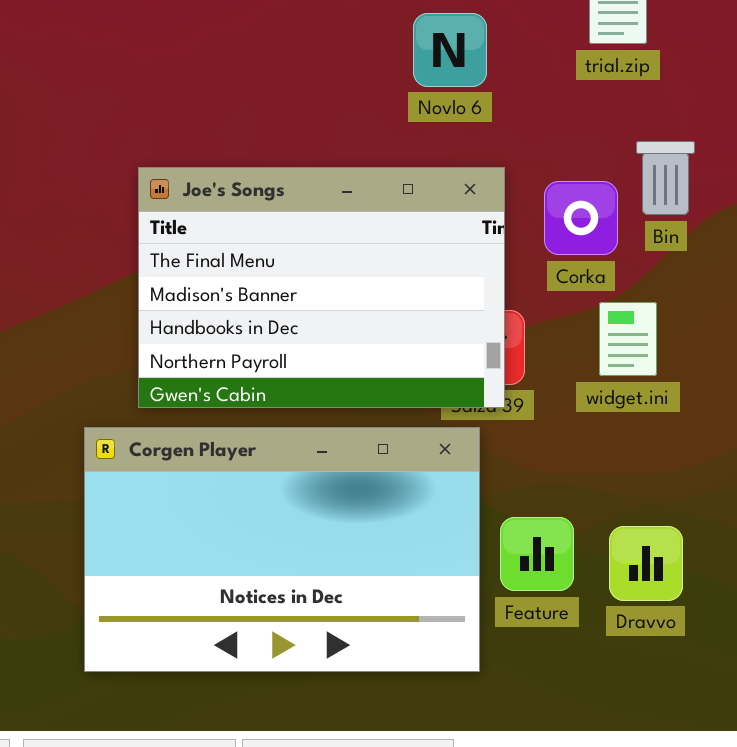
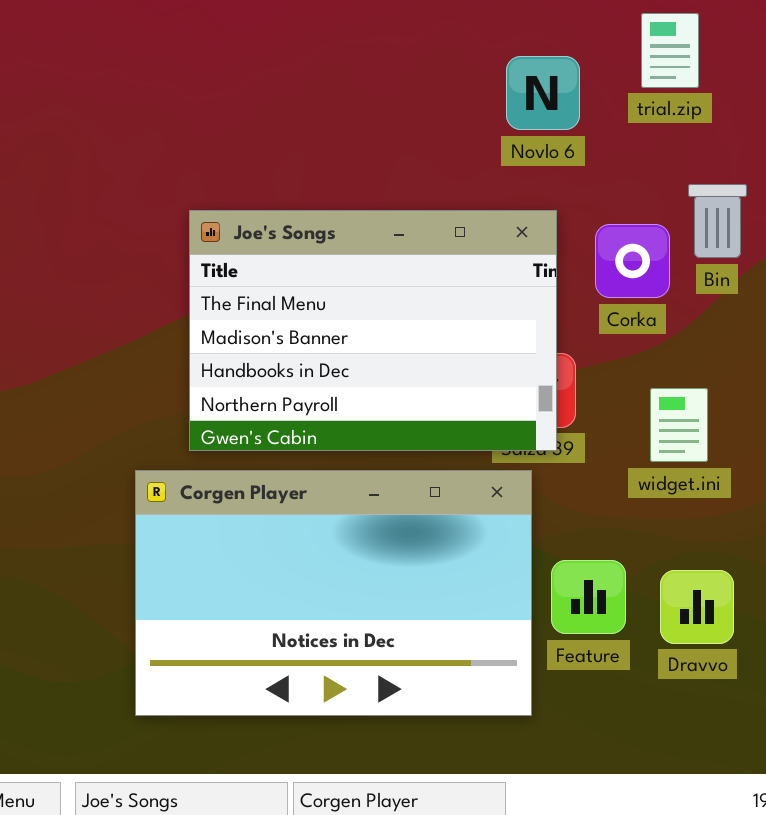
Novlo 6: [413,13,487,87] -> [506,56,580,130], moved
widget.ini: [599,302,657,376] -> [650,388,708,462], moved

